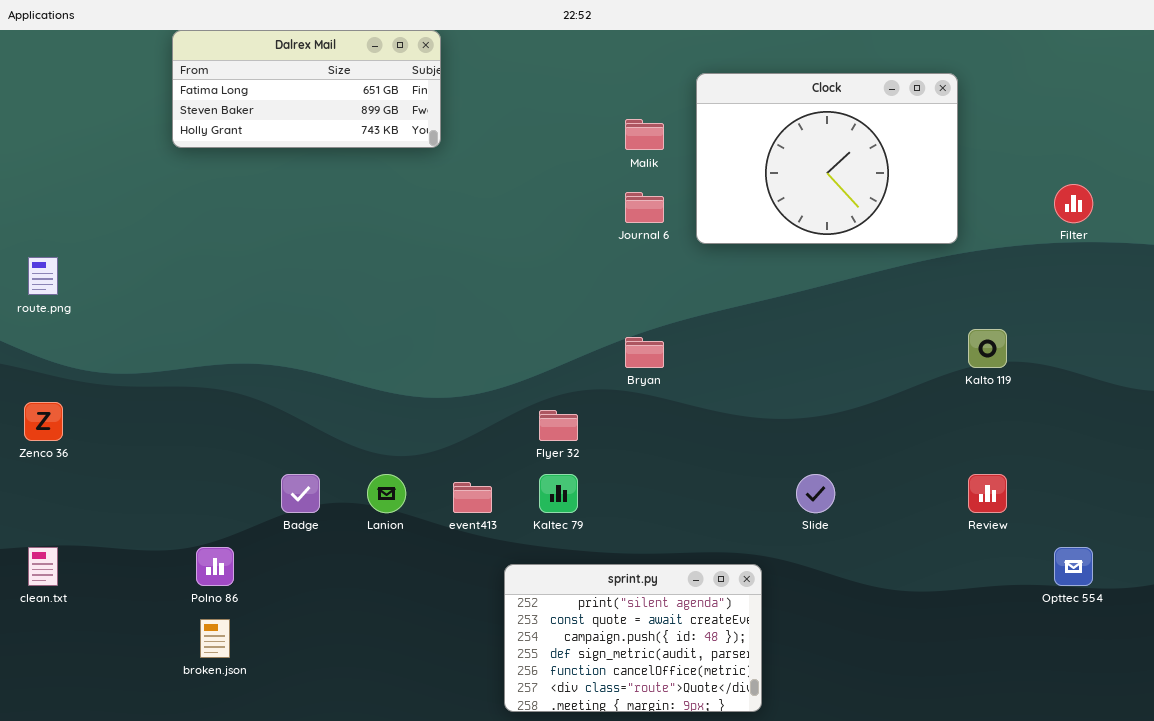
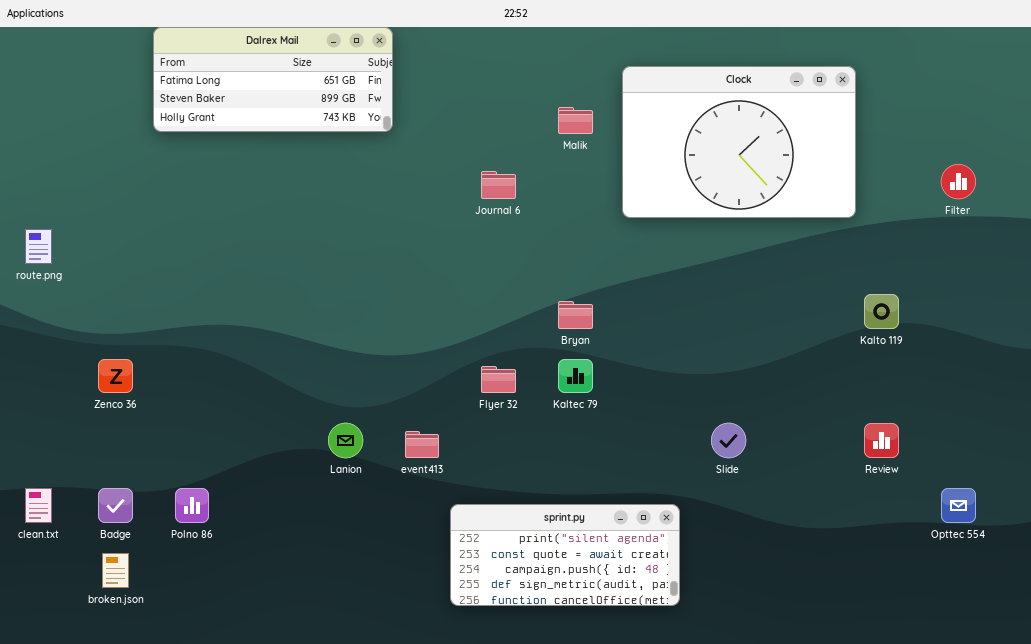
Journal 6: [625,192,664,223] -> [481,171,516,199], moved
Zenco 36: [24,402,63,441] -> [98,359,133,393], moved
Badge: [281,474,320,513] -> [98,488,133,523], moved
Kaltec 79: [539,474,578,513] -> [558,359,593,393], moved
sprint.py: [504,564,762,712] -> [450,504,680,606], resized
broken.json: [200,619,230,658] -> [102,553,129,588], moved

